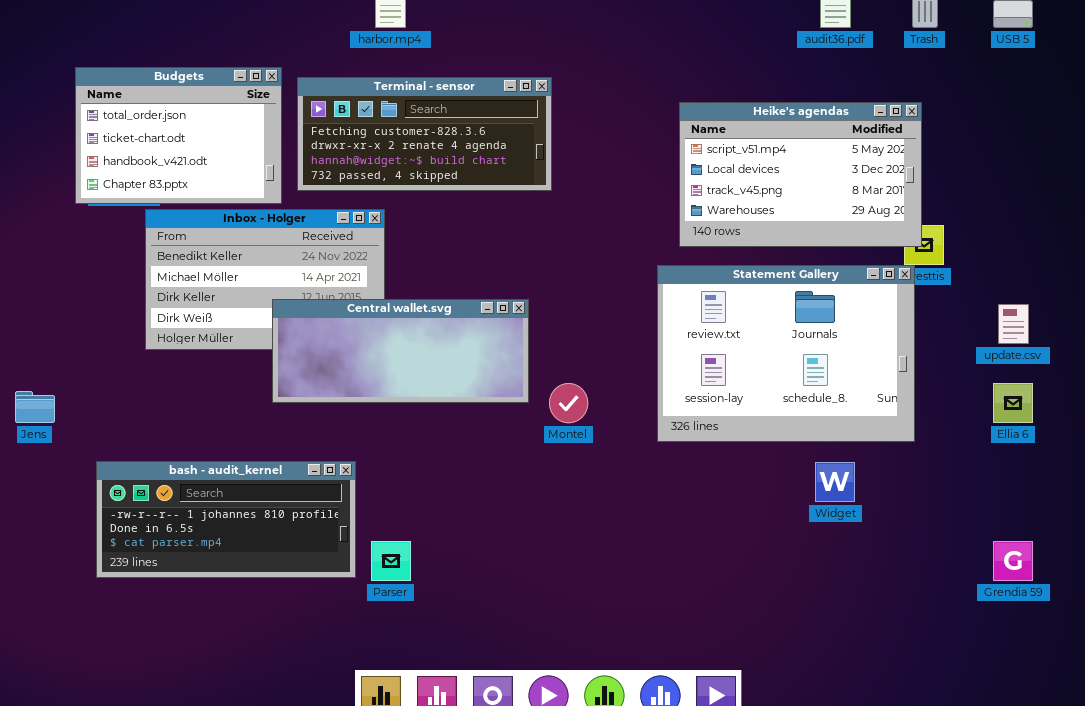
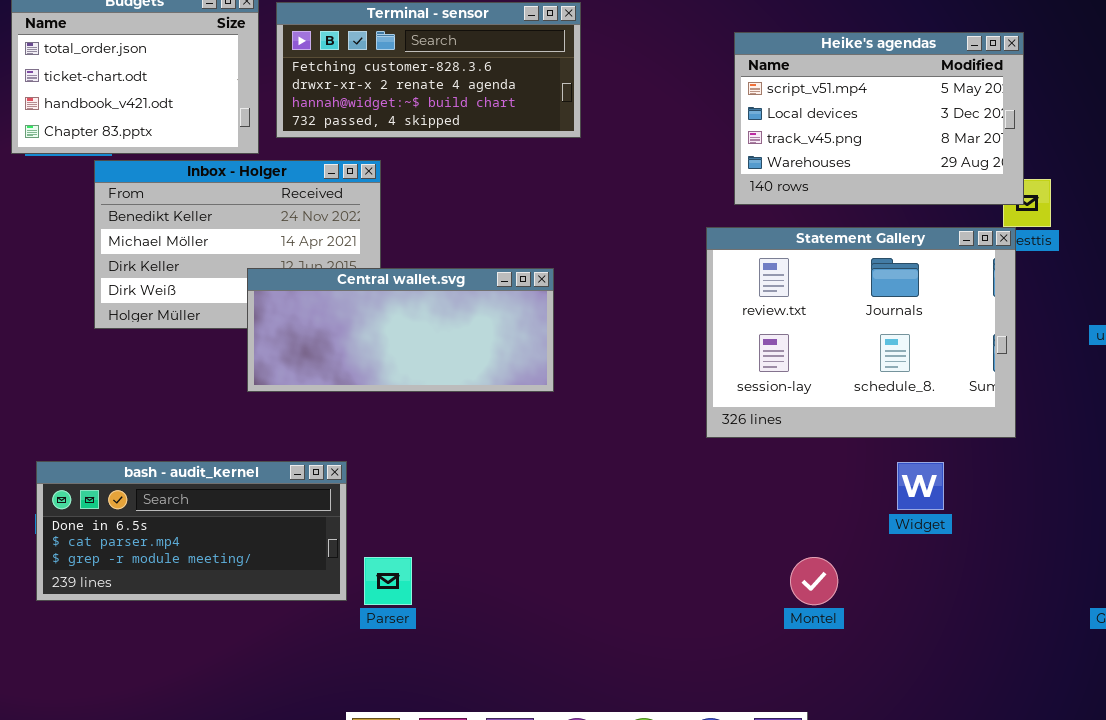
Montel: [549,383,588,423] -> [790,557,838,605], moved
bash - audit_kernel: [96,461,356,578] -> [36,461,347,601], scrolled down 1 row

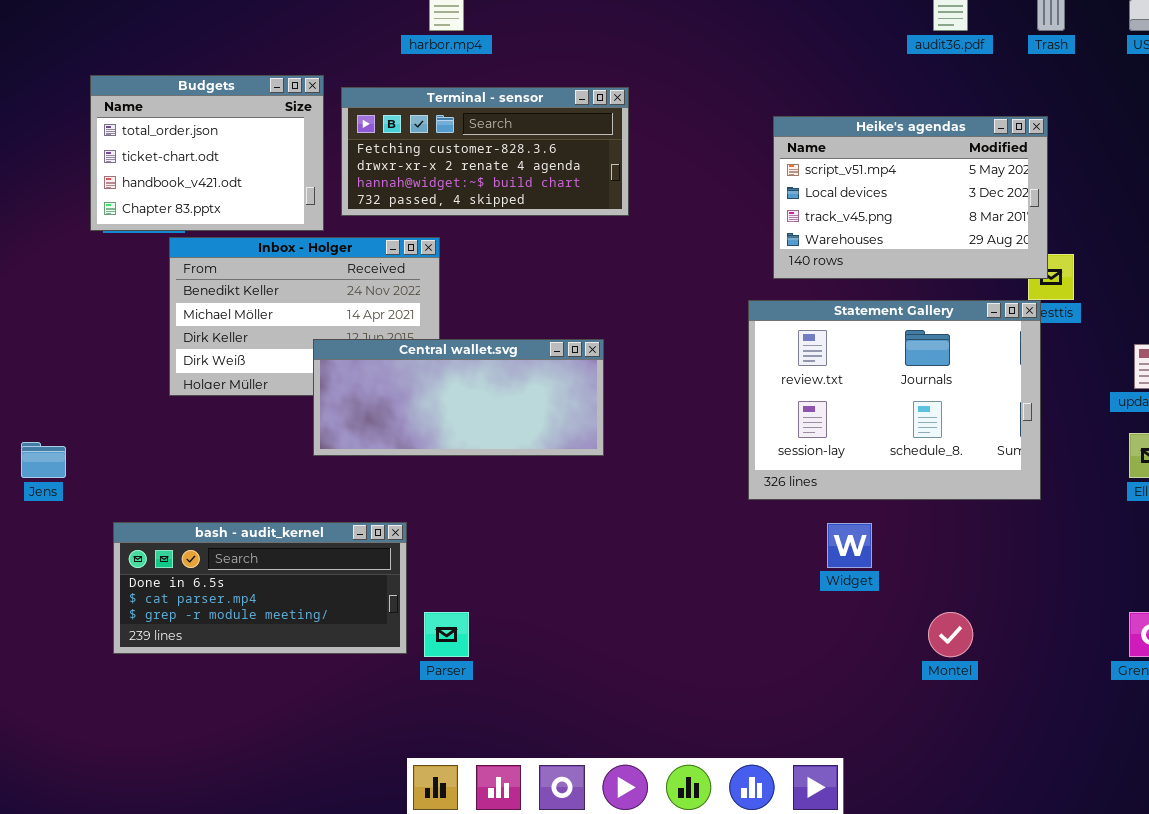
Widget: [897,462,944,510] -> [827,523,872,568], moved
Montel: [790,557,838,605] -> [928,612,973,657], moved

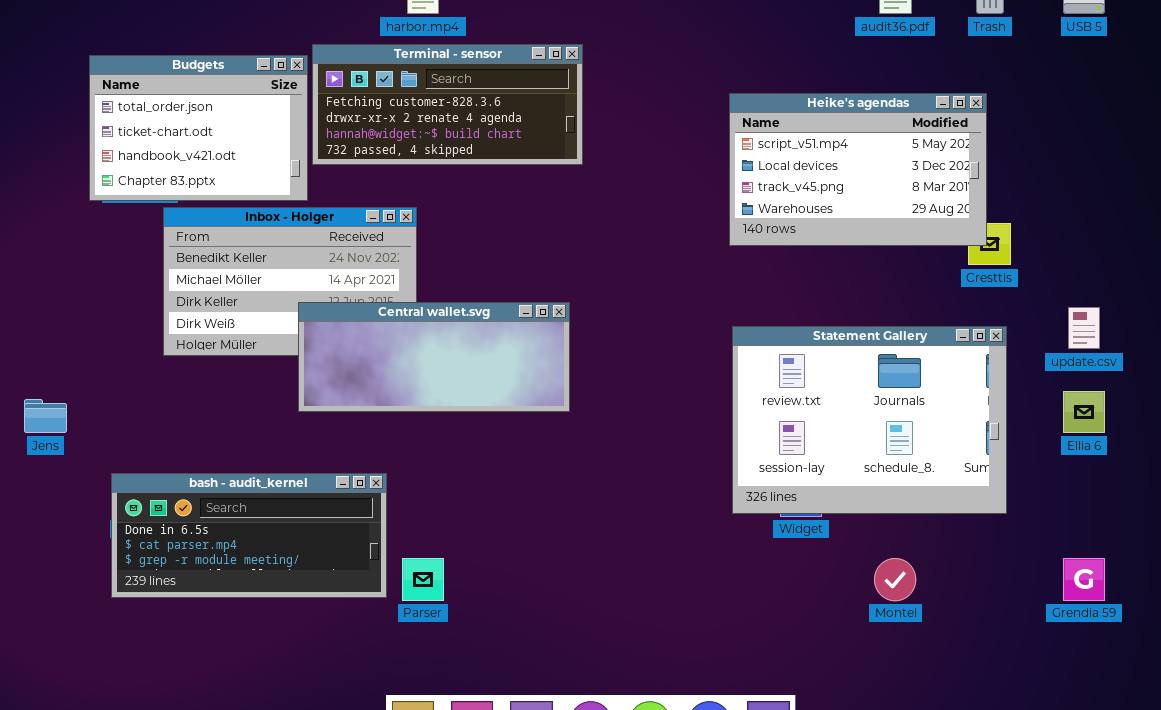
Terminal - sensor: [341,87,629,216] -> [312,44,583,165], moved
Statement Gallery: [748,300,1041,500] -> [732,326,1007,514], moved

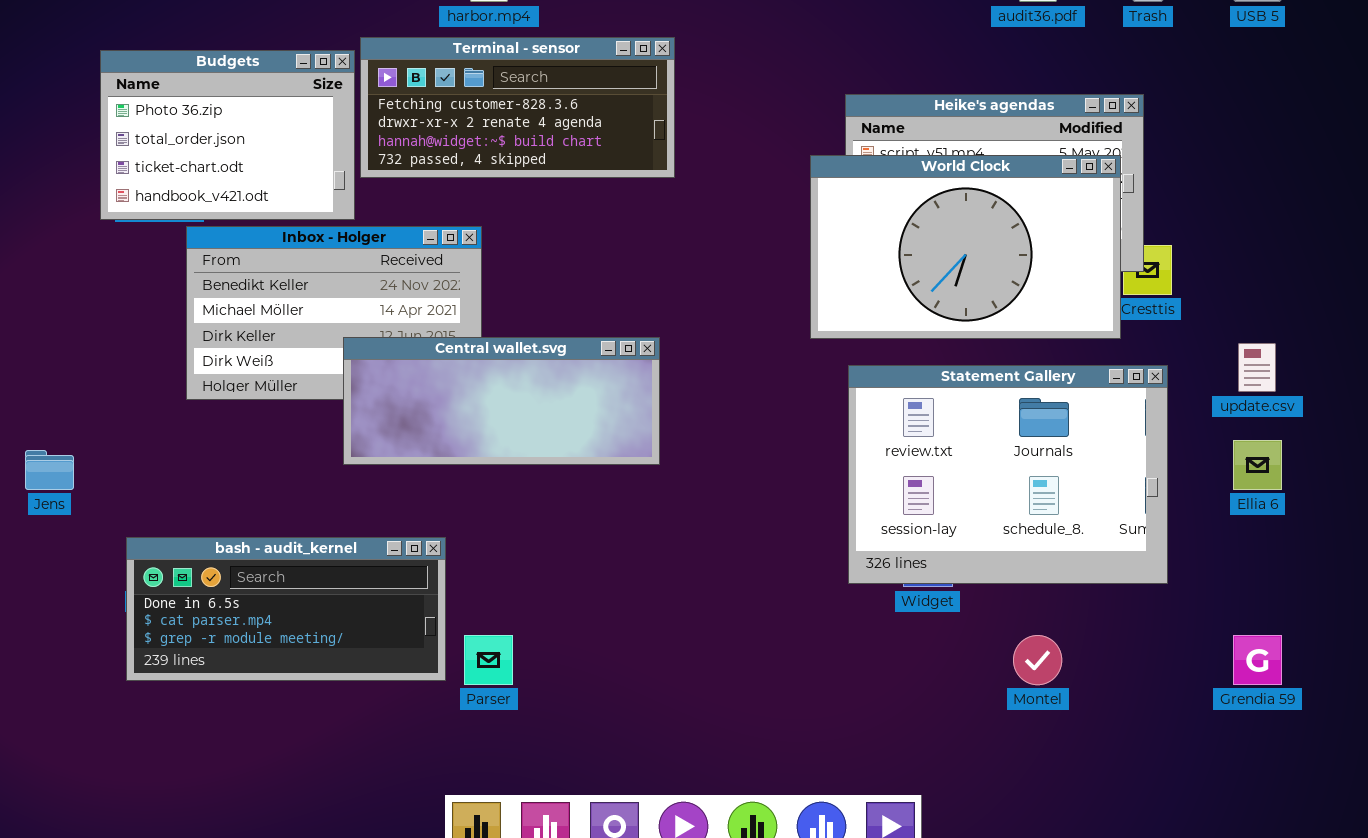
Budgets: [89,55,308,201] -> [100,50,355,220], scrolled up 1 row
World Clock: none -> [810,155,1121,339], opened

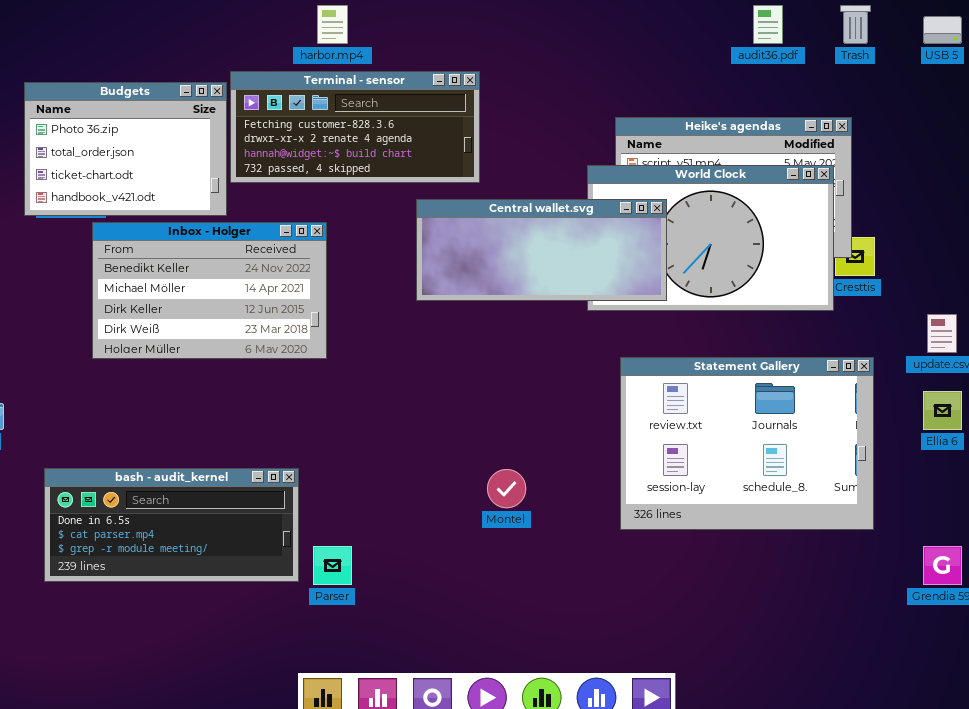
Central wallet.svg: [343,337,660,465] -> [416,199,667,301], moved
Statement Gallery: [848,365,1168,584] -> [620,357,874,530], moved
Montel: [1013,635,1062,685] -> [487,469,526,508], moved

